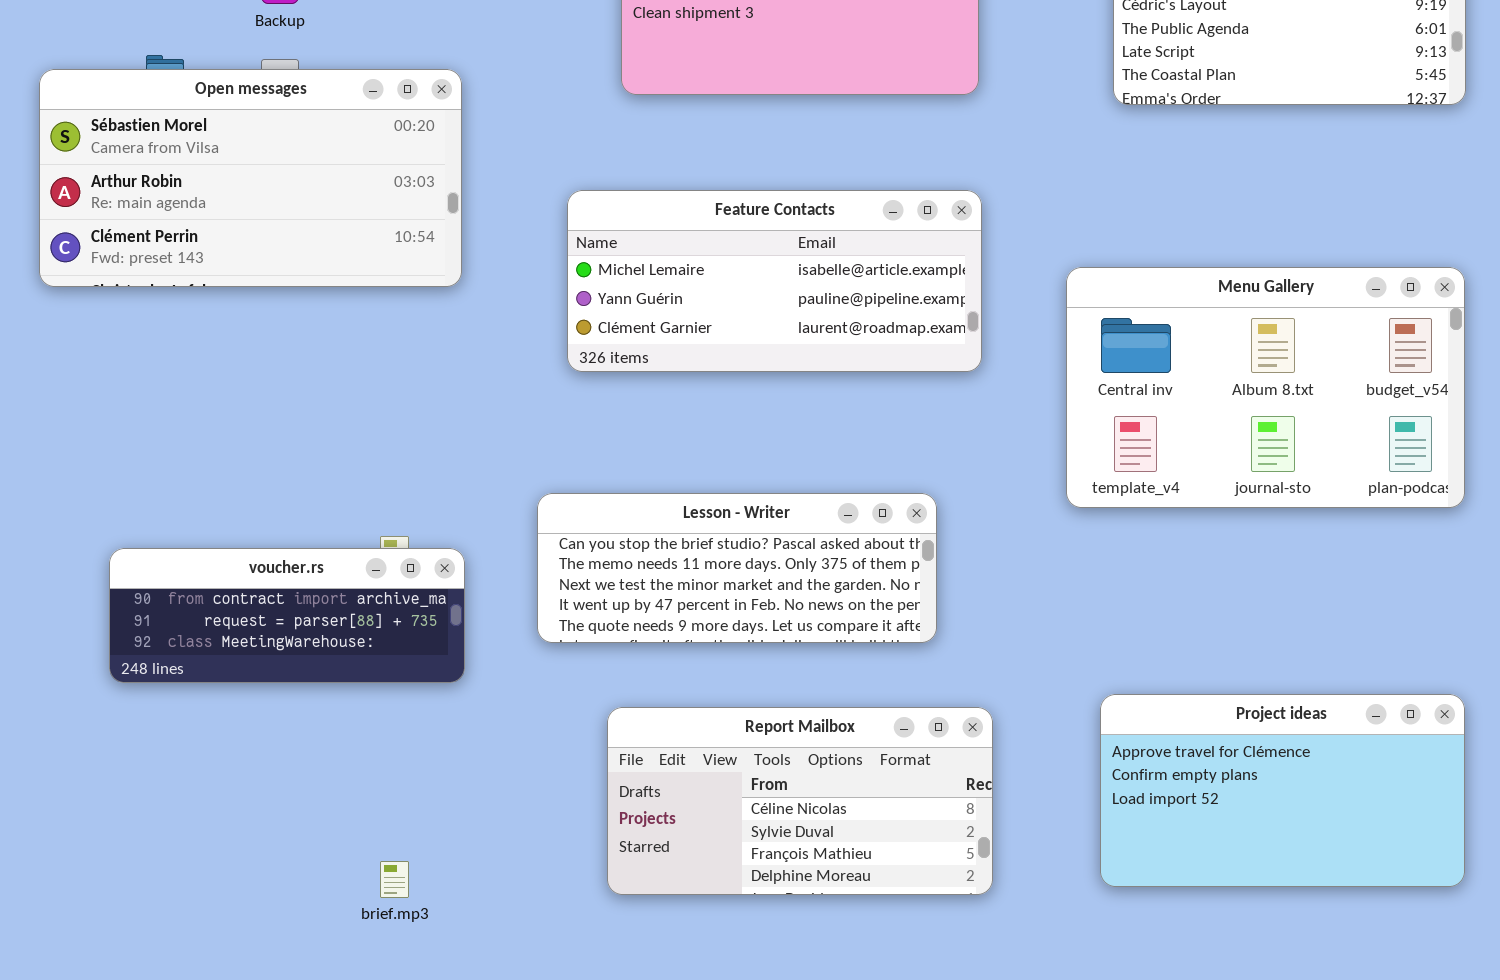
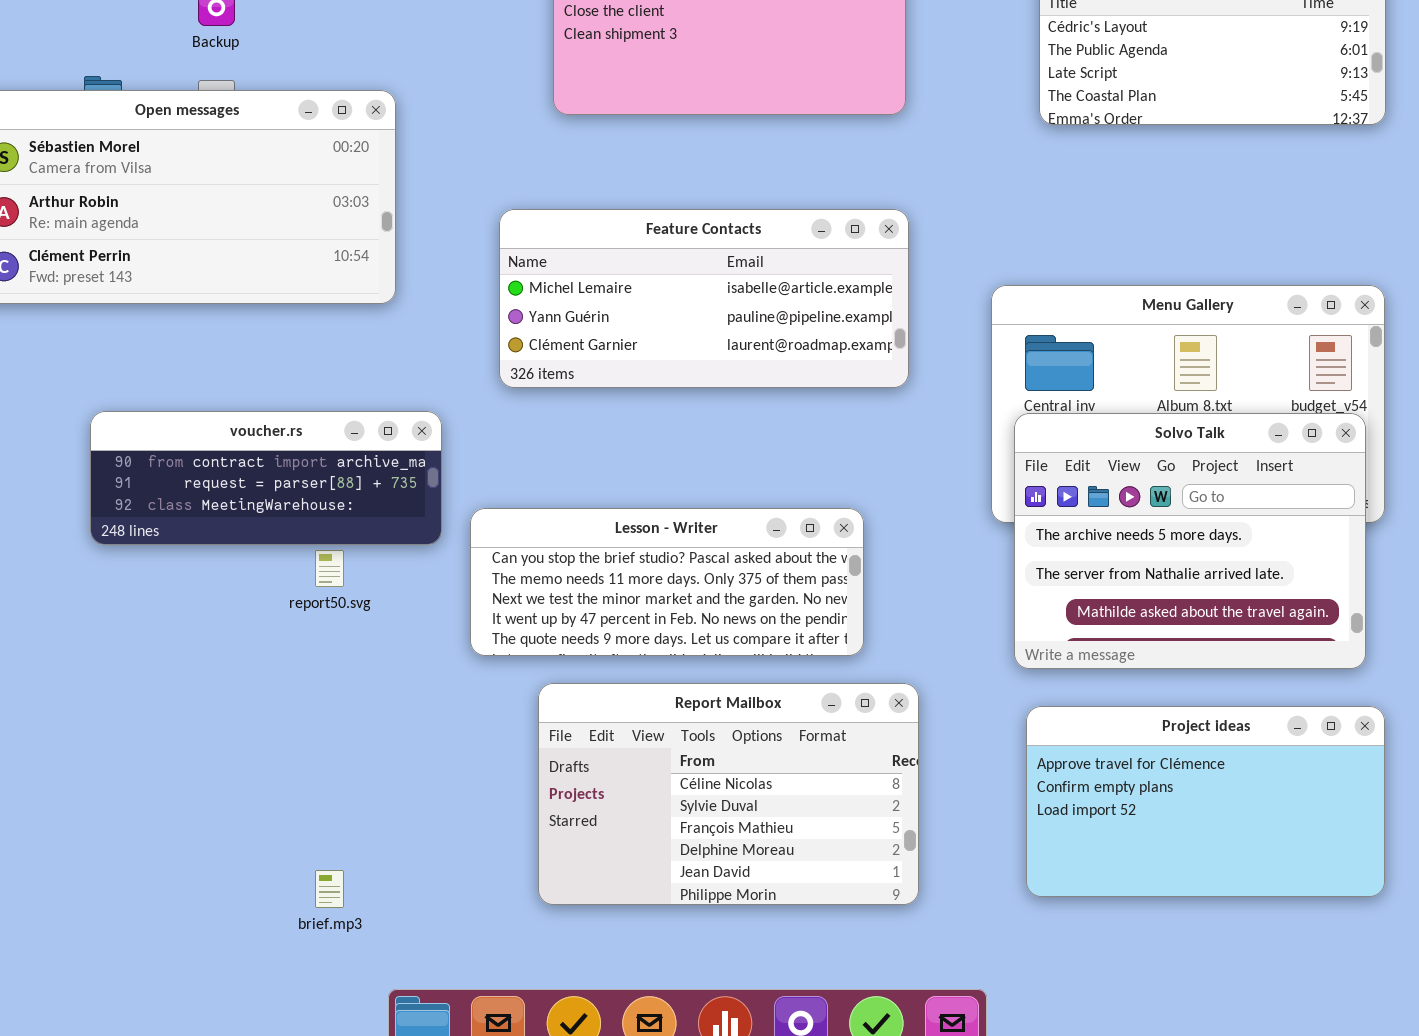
Solvo Talk: none -> [1014,413,1366,669], opened
voucher.rs: [109,548,465,683] -> [90,411,442,545], moved
Report Mailbox: [607,707,993,895] -> [538,683,919,905], resized

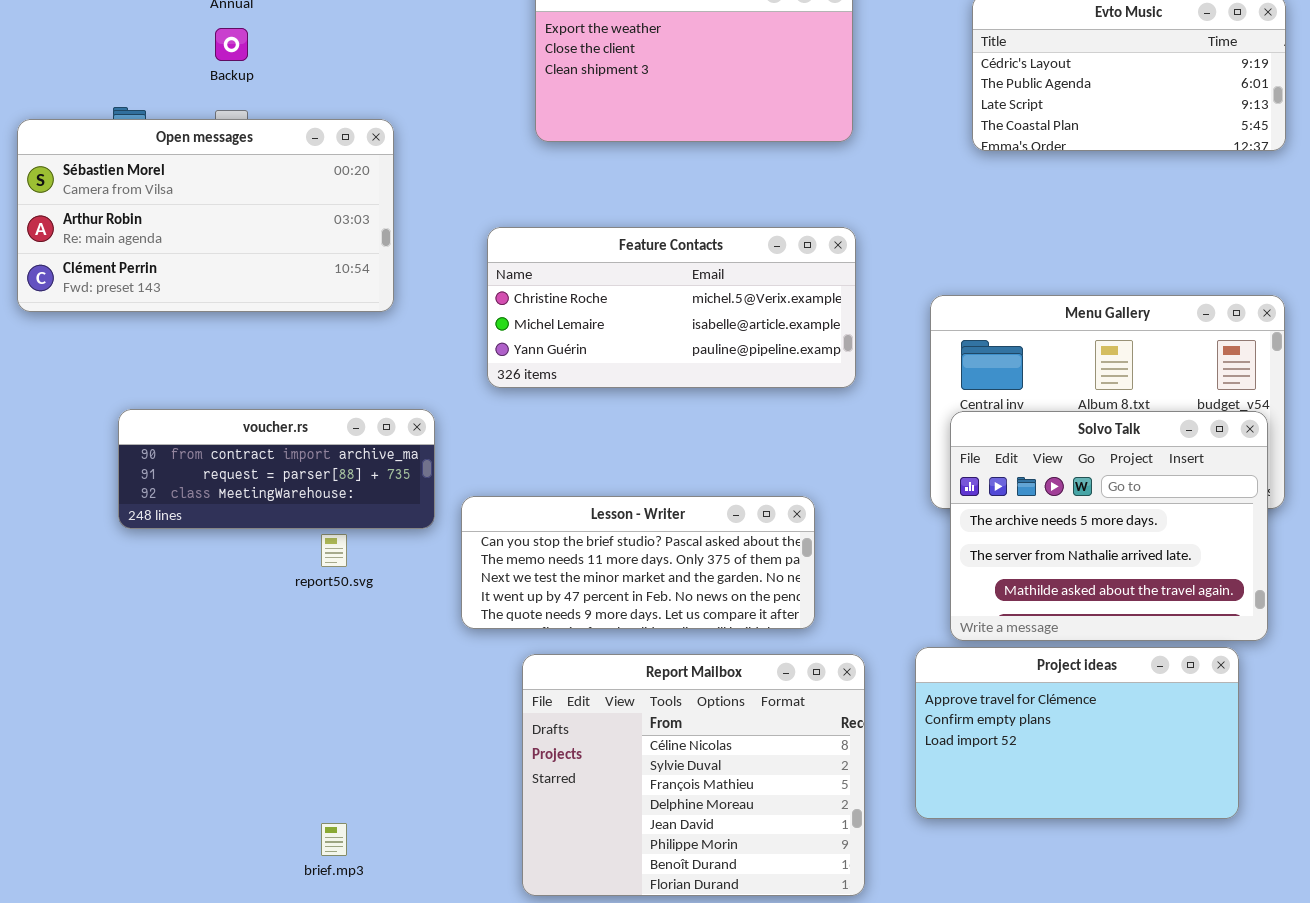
Feature Contacts: [499,209,909,388] -> [487,227,856,388], scrolled up 1 row
Report Mailbox: [538,683,919,905] -> [522,654,865,896], resized
Project ideas: [1026,706,1385,897] -> [915,647,1239,819], moved

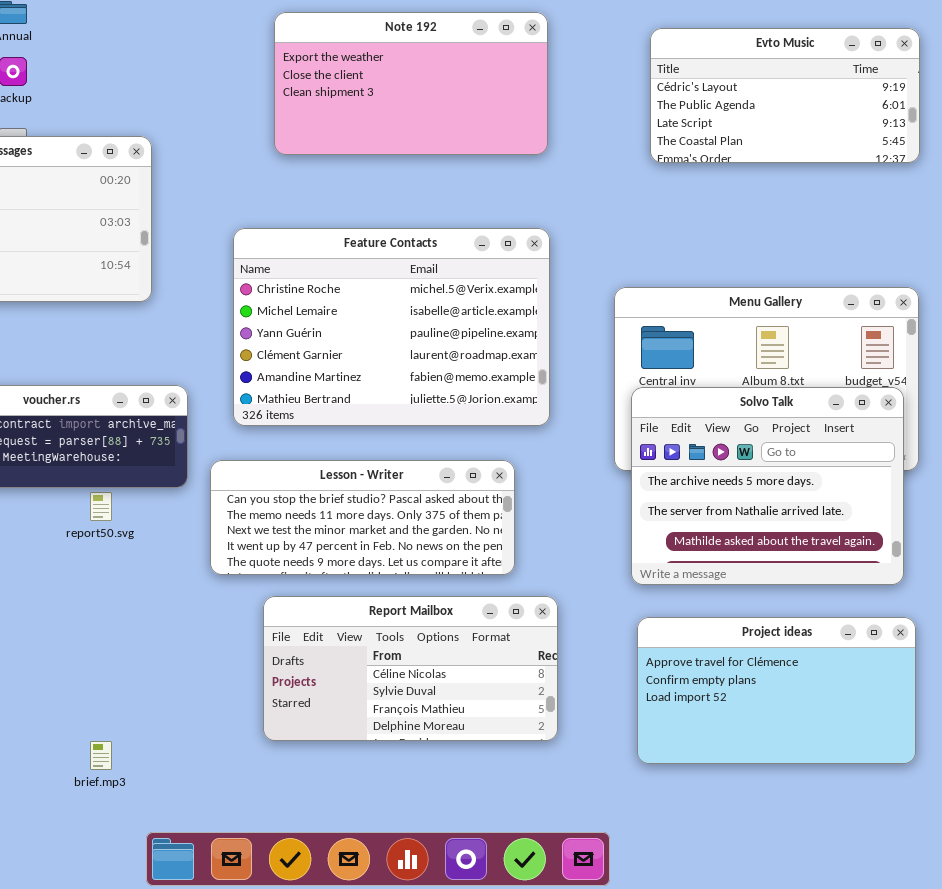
Feature Contacts: [487,227,856,388] -> [233,228,550,426], resized
Project ideas: [915,647,1239,819] -> [637,617,916,764], moved
Report Mailbox: [522,654,865,896] -> [263,596,558,741], resized

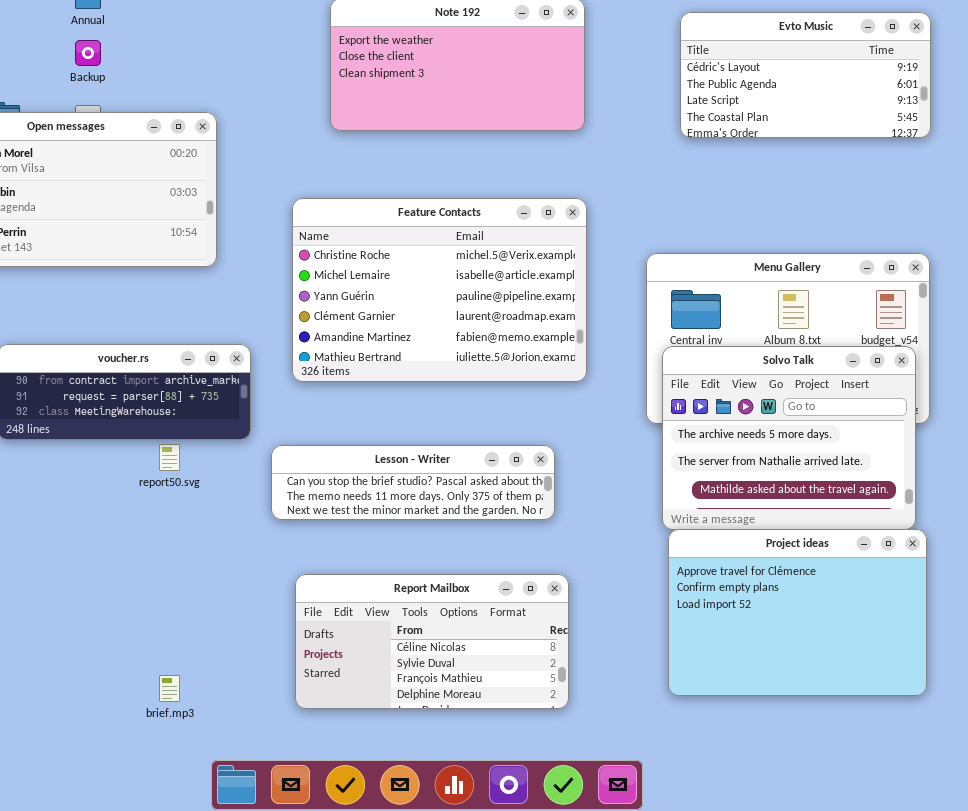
Lesson - Writer: [210,460,515,575] -> [271,445,555,520], resized
Report Mailbox: [263,596,558,741] -> [295,574,569,709], moved
Project ideas: [637,617,916,764] -> [668,529,927,696], resized

